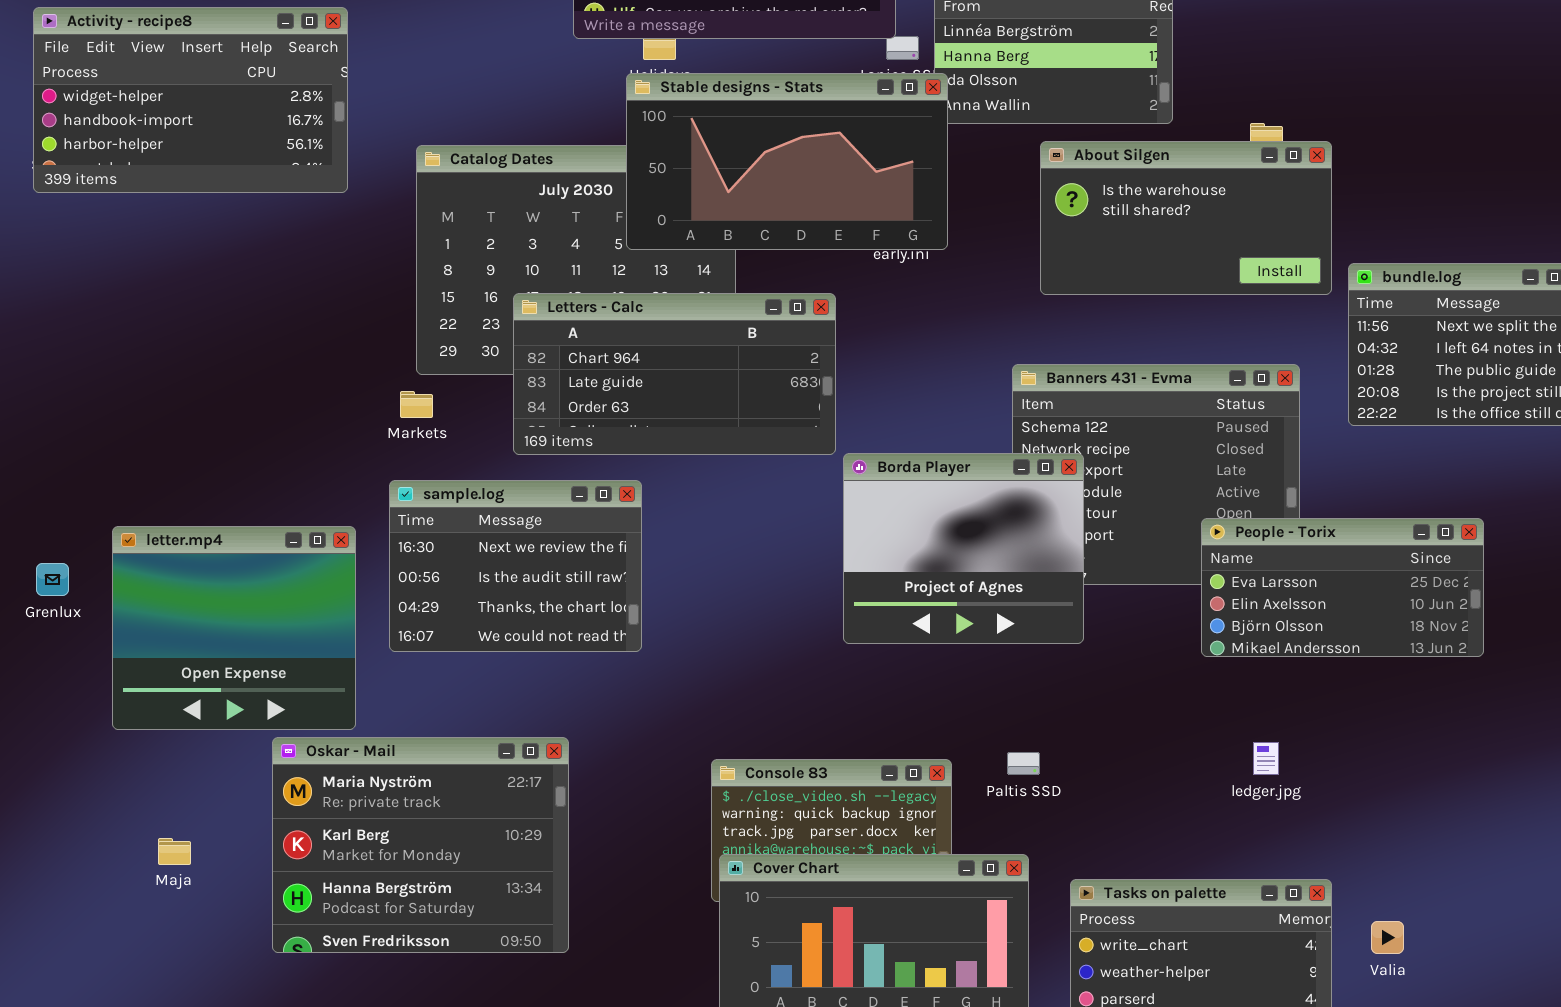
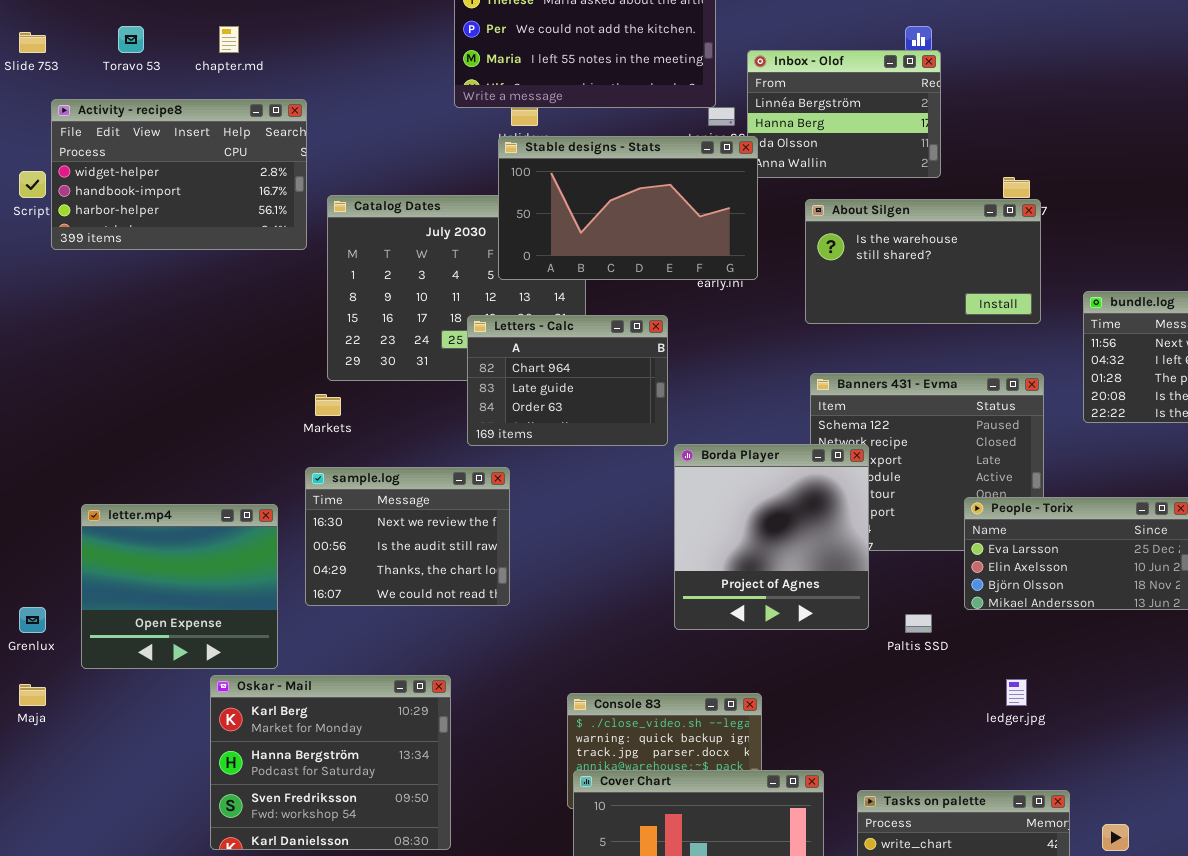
Activity - recipe8: [33,7,348,193] -> [51,99,307,250], moved
About Silgen: [1040,141,1332,295] -> [805,199,1041,324], moved
Letters - Calc: [513,293,836,455] -> [467,315,668,446], resized
Borda Player: [843,453,1084,644] -> [674,444,869,630], resized
Grenlux: [36,563,69,596] -> [19,607,46,633], moved
Oskar - Mail: [272,737,569,953] -> [210,675,451,850], scrolled down 1 row
Paltis SSD: [1007,752,1040,775] -> [905,614,932,633], moved
Maja: [158,838,191,865] -> [19,684,46,706], moved

